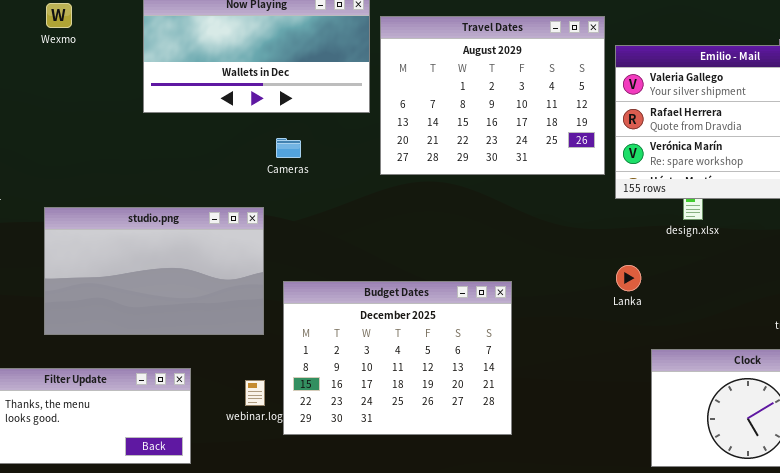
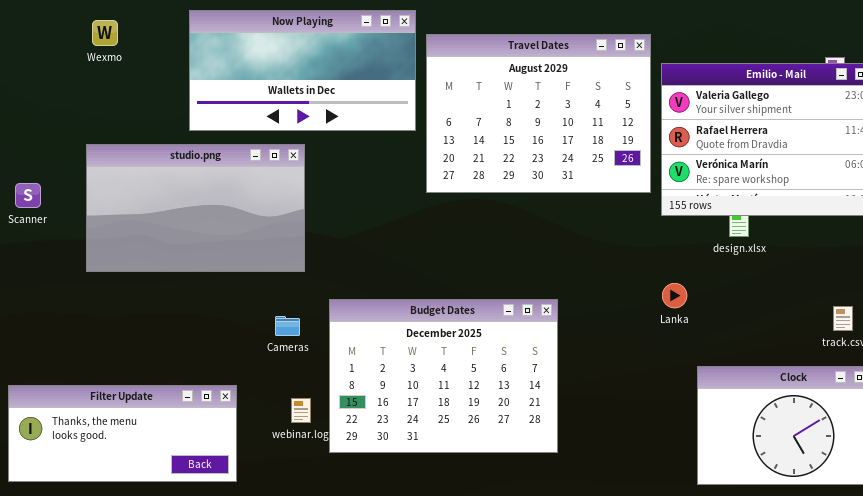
Cameras: [276,138,301,158] -> [275,316,300,336], moved
studio.png: [44,207,264,335] -> [86,144,305,272], moved

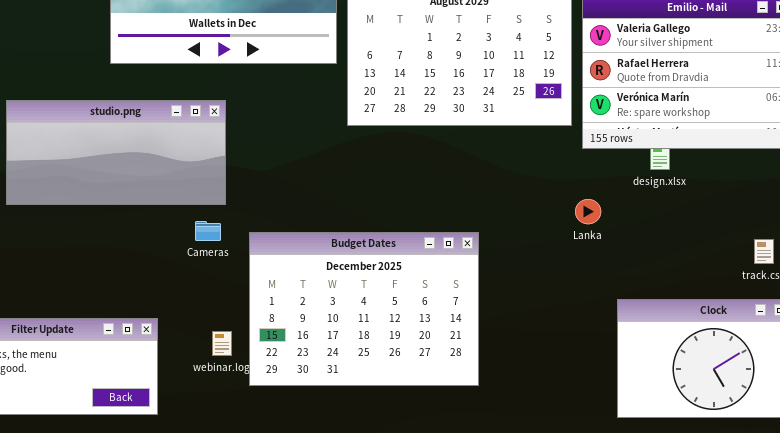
studio.png: [86,144,305,272] -> [6,100,226,205], resized
Lanka: [662,283,687,308] -> [575,199,601,224], moved
Cameras: [275,316,300,336] -> [195,221,221,241], moved

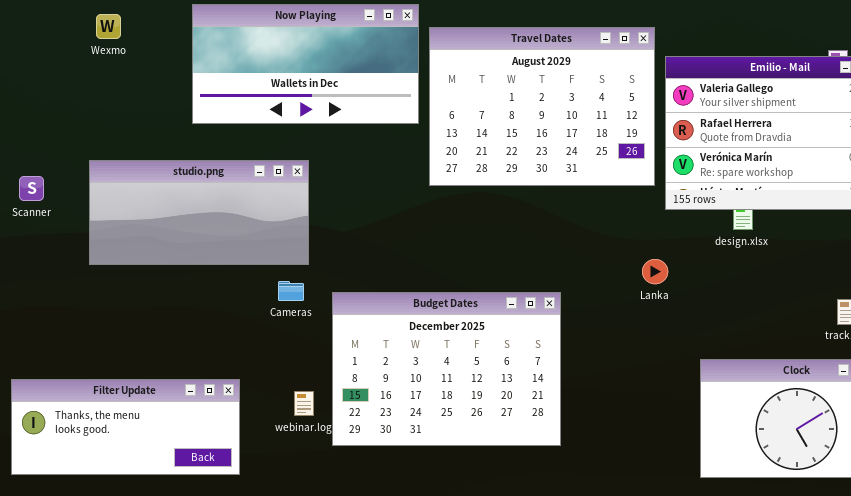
Lanka: [575,199,601,224] -> [642,259,668,284], moved

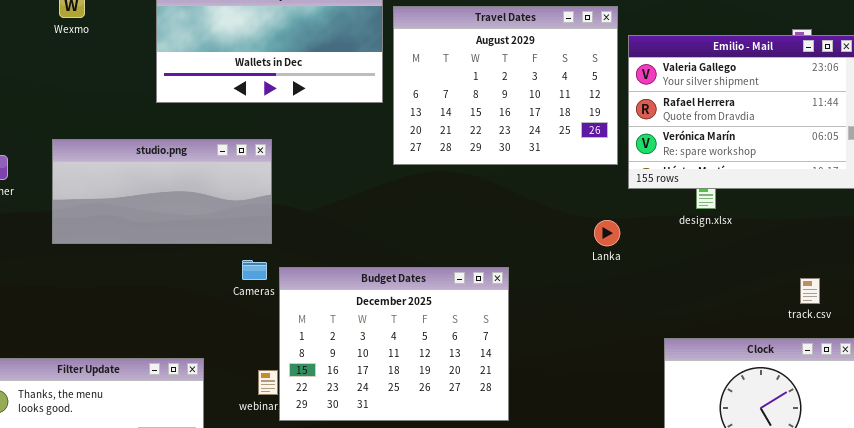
Lanka: [642,259,668,284] -> [594,220,620,246], moved
Budget Dates: [332,292,561,446] -> [279,267,509,421], moved

